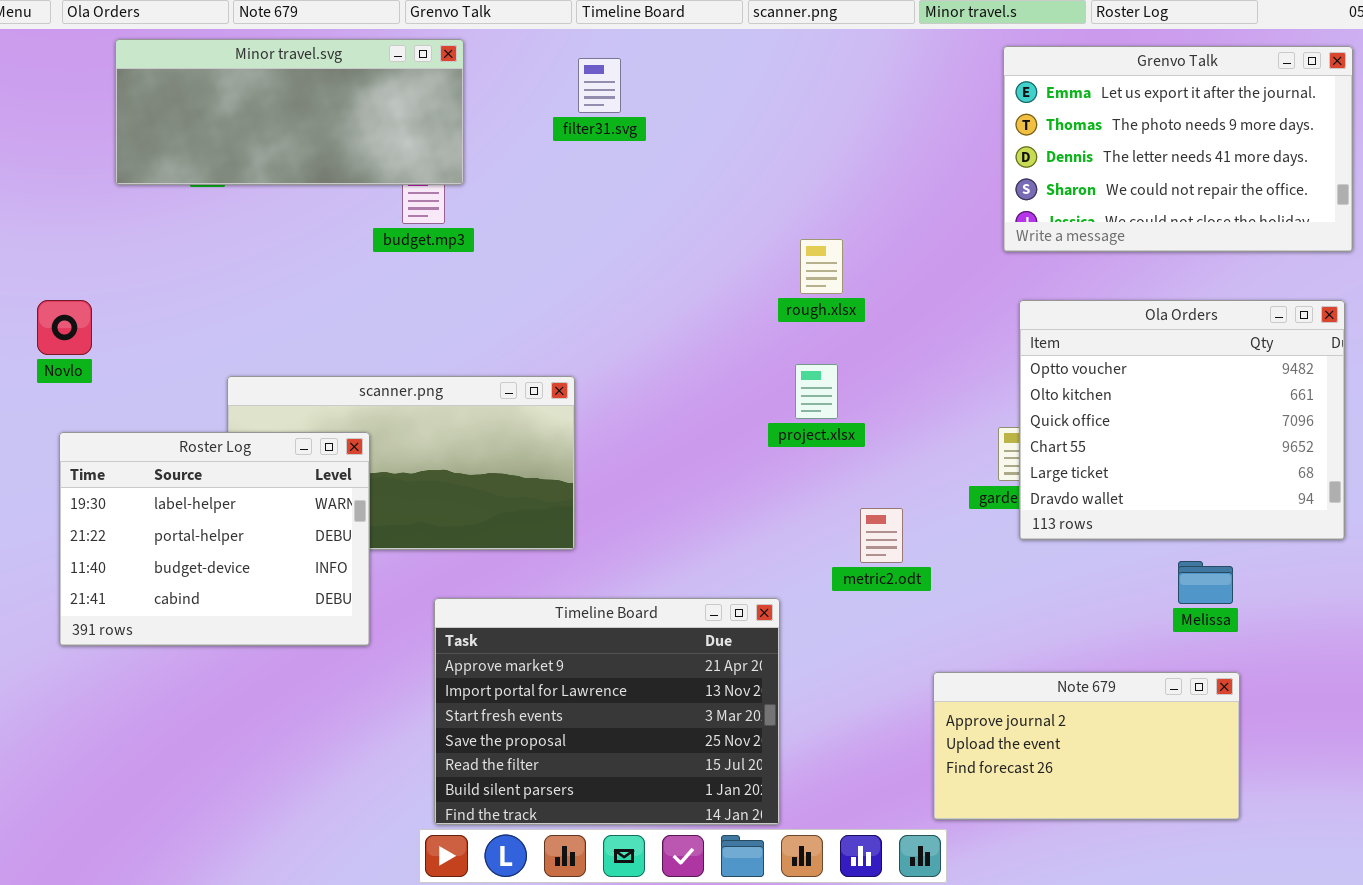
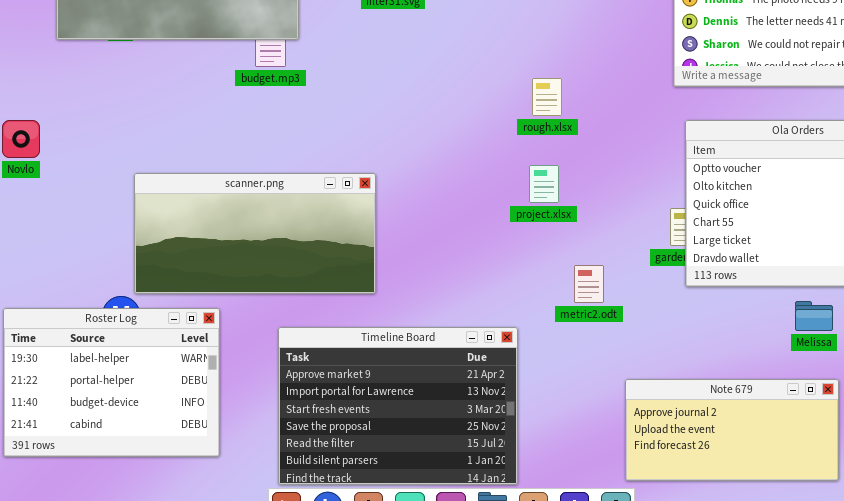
Roster Log: [59,432,370,646] -> [3,308,220,457], moved

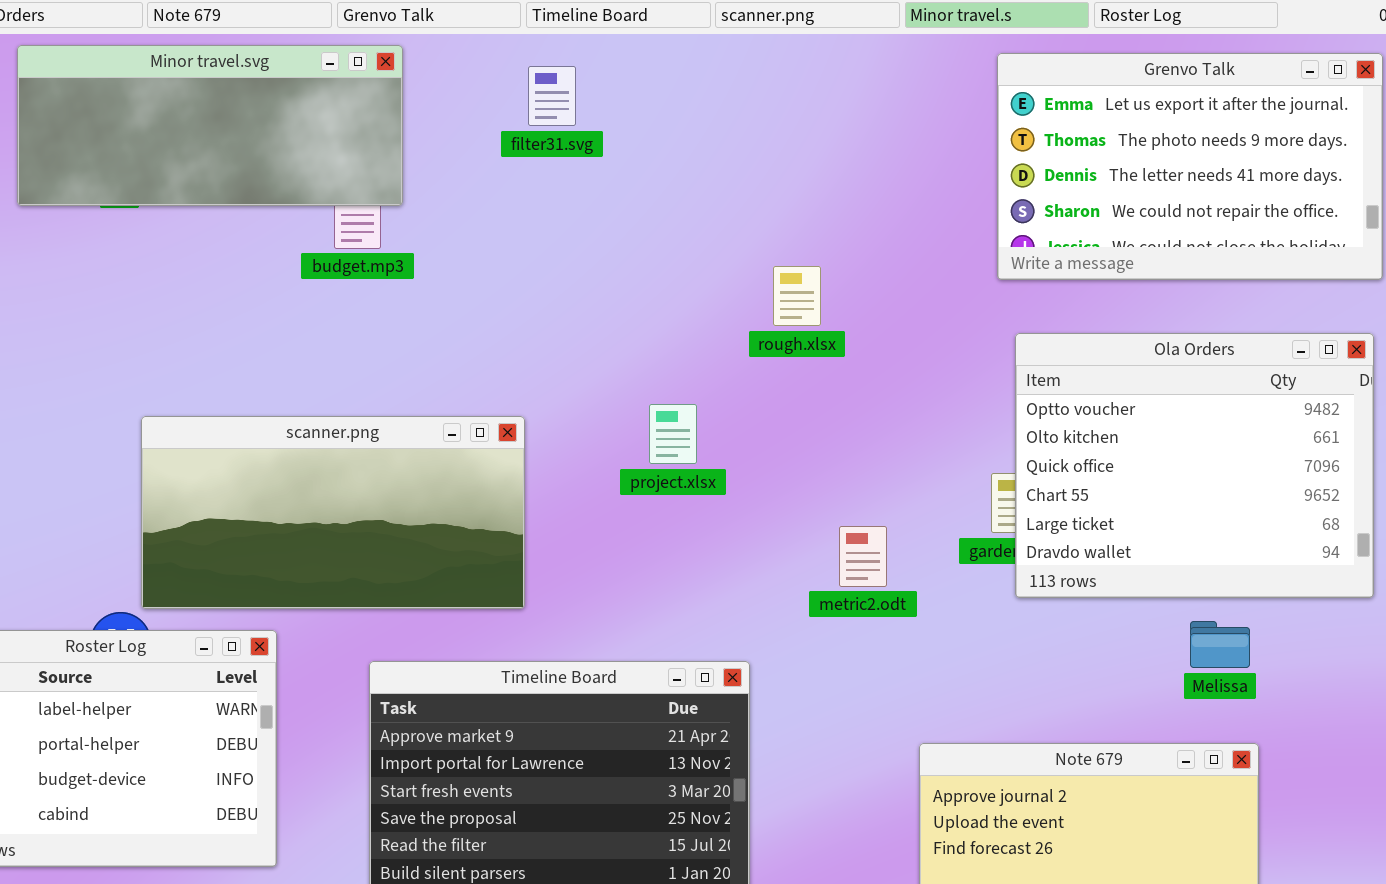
project.xlsx: [529,165,559,203] -> [649,404,697,464], moved
metric2.odt: [574,265,604,303] -> [839,526,887,587], moved

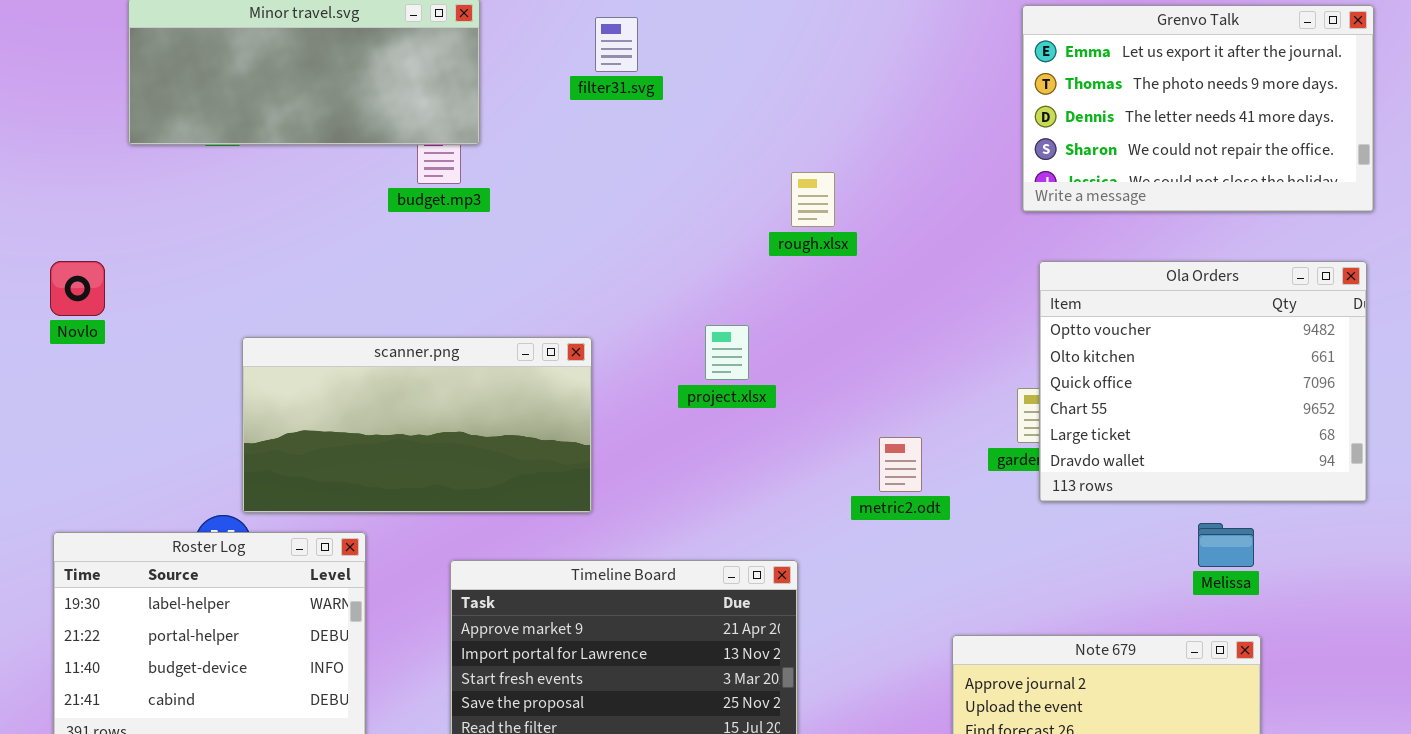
rough.xlsx: [773,266,821,326] -> [791,172,835,227], moved

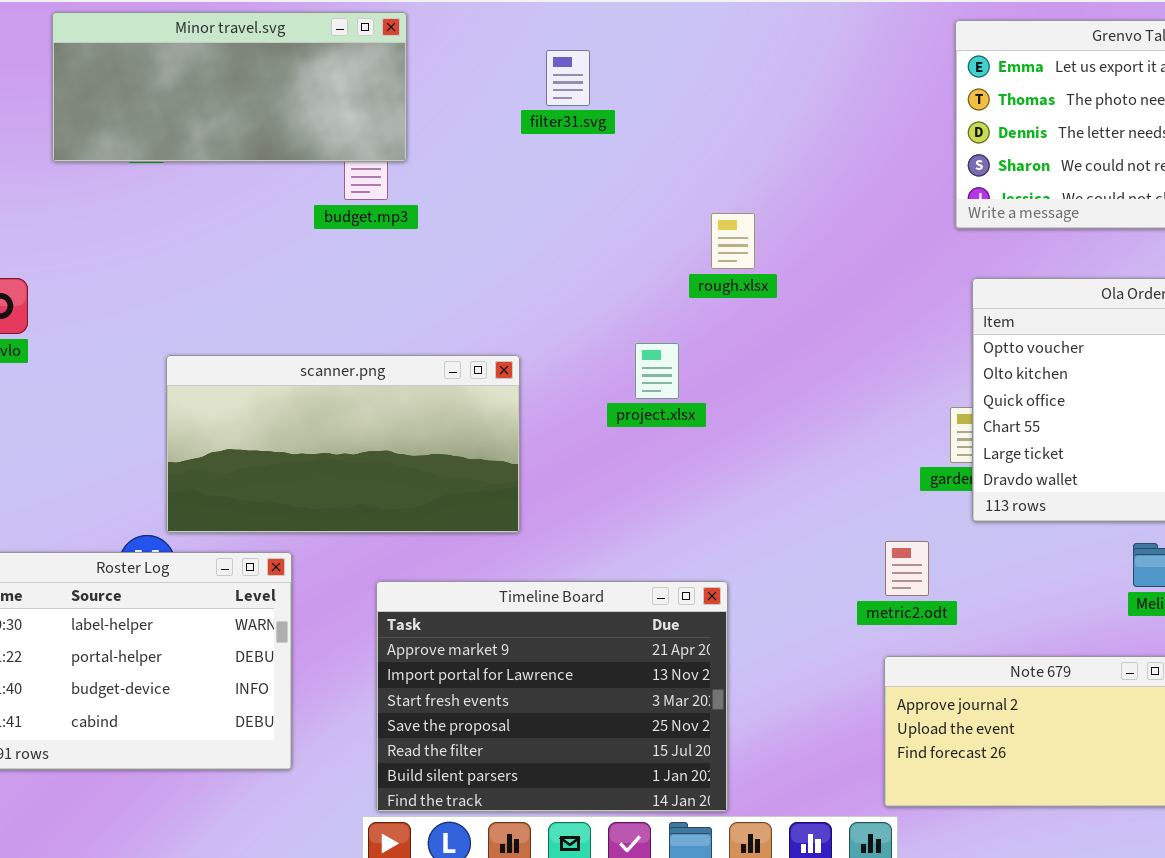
filter31.svg: [595,17,638,72] -> [546,50,590,106], moved
rough.xlsx: [791,172,835,227] -> [711,213,755,269], moved
metric2.odt: [879,437,922,492] -> [885,541,929,596], moved

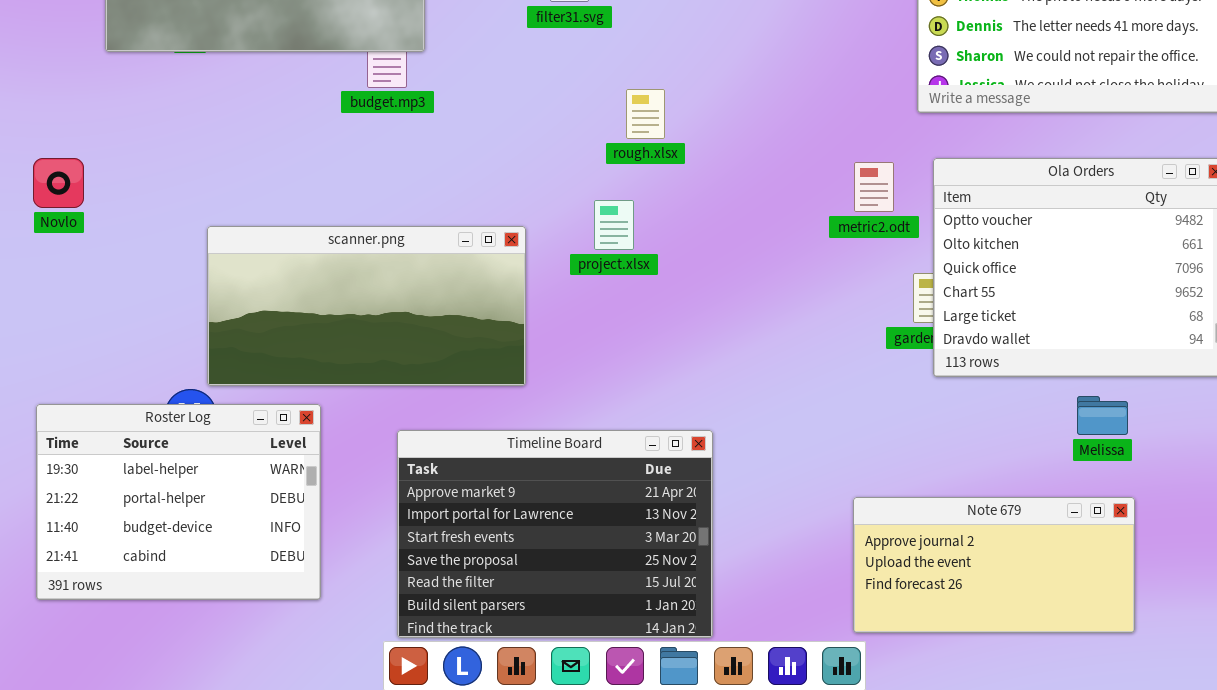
rough.xlsx: [711,213,755,269] -> [626,89,665,139], moved
project.xlsx: [635,343,679,399] -> [594,200,634,250], moved
metric2.odt: [885,541,929,596] -> [854,162,894,212], moved

